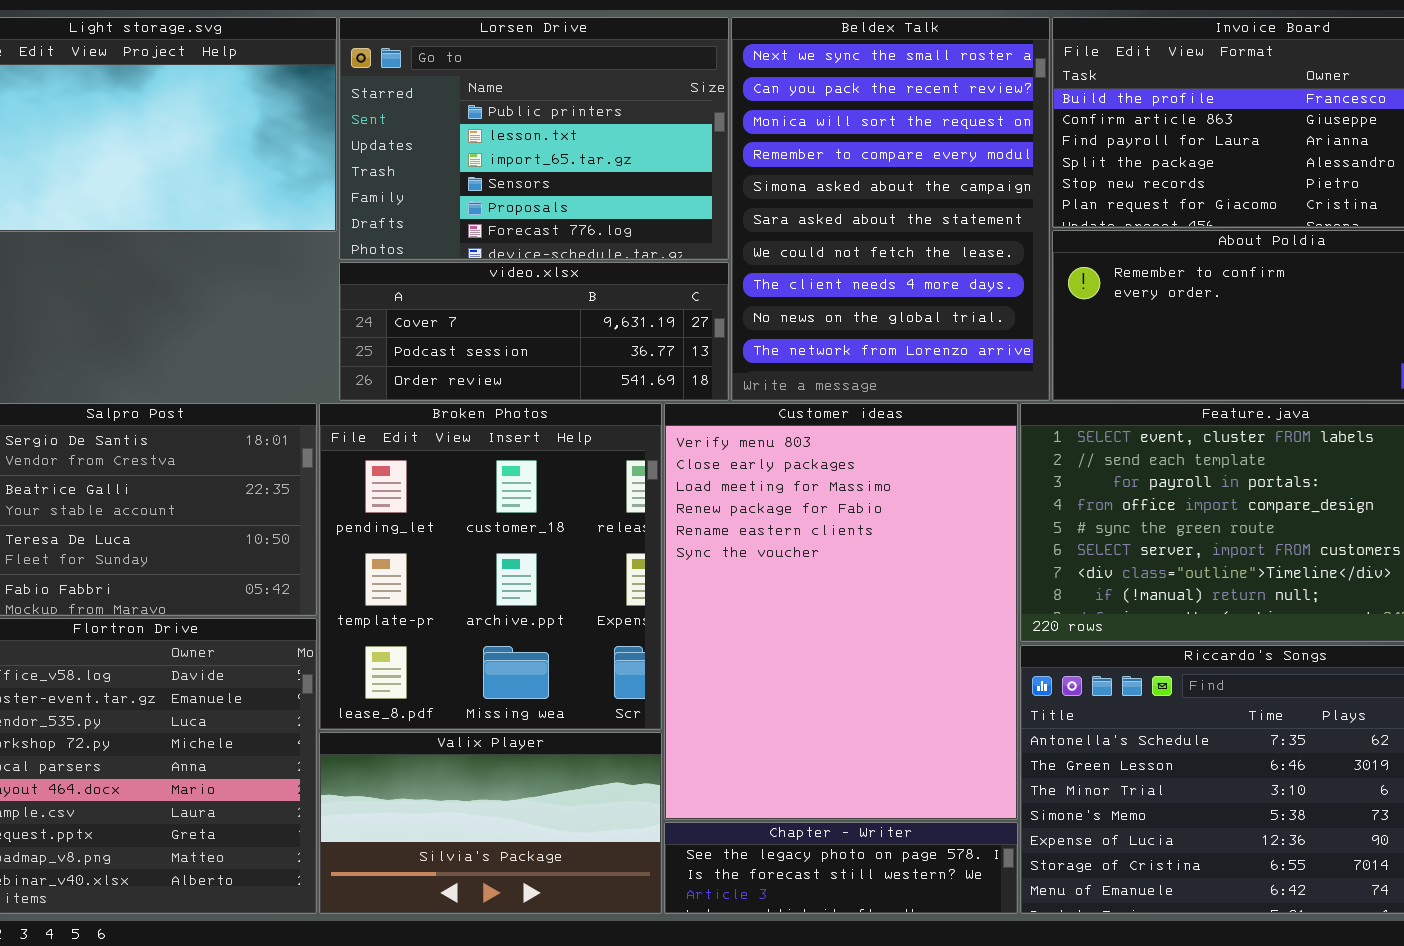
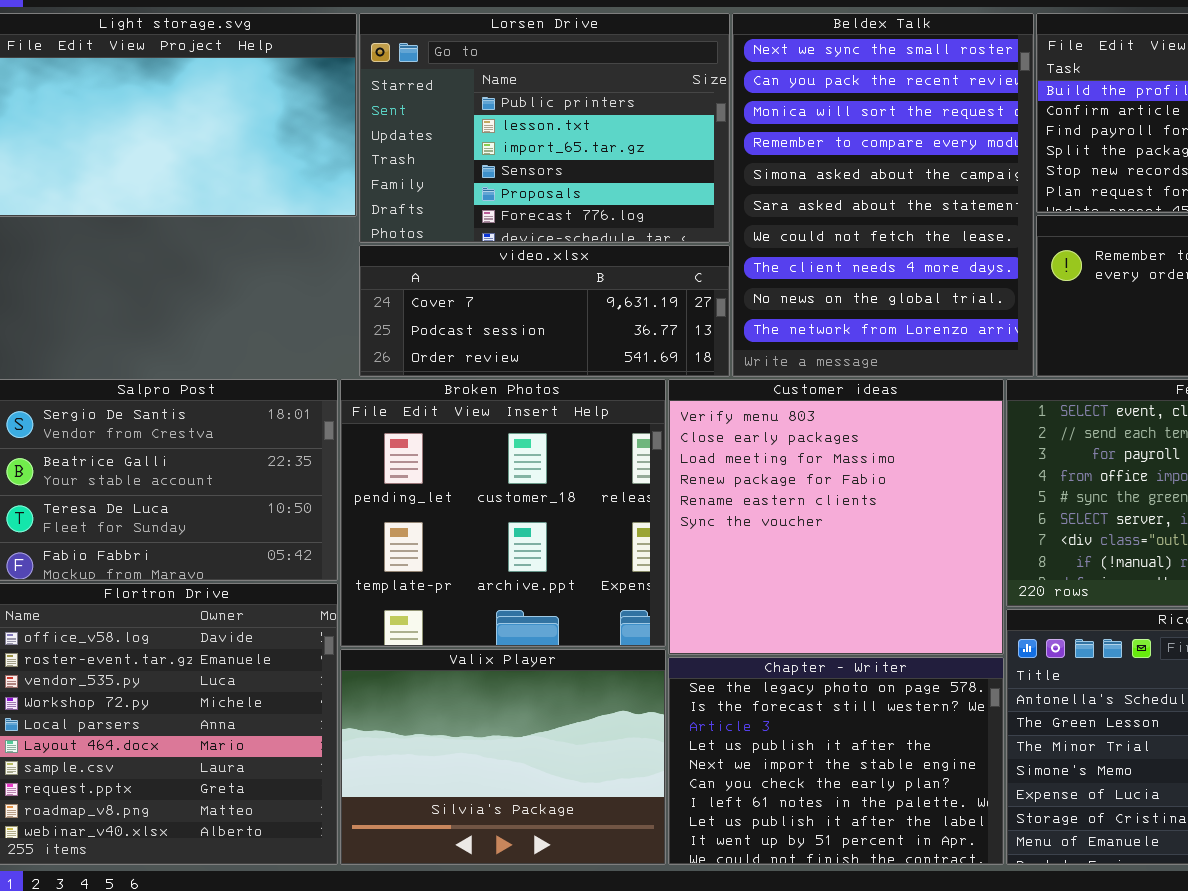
Broken Photos: [319,403,662,730] -> [340,379,666,647], resized
Customer ideas: [664,403,1018,820] -> [668,379,1004,655], resized
Valix Player: [319,732,662,914] -> [340,649,666,865], resized
Chapter - Writer: [664,822,1018,914] -> [668,657,1004,865], resized

